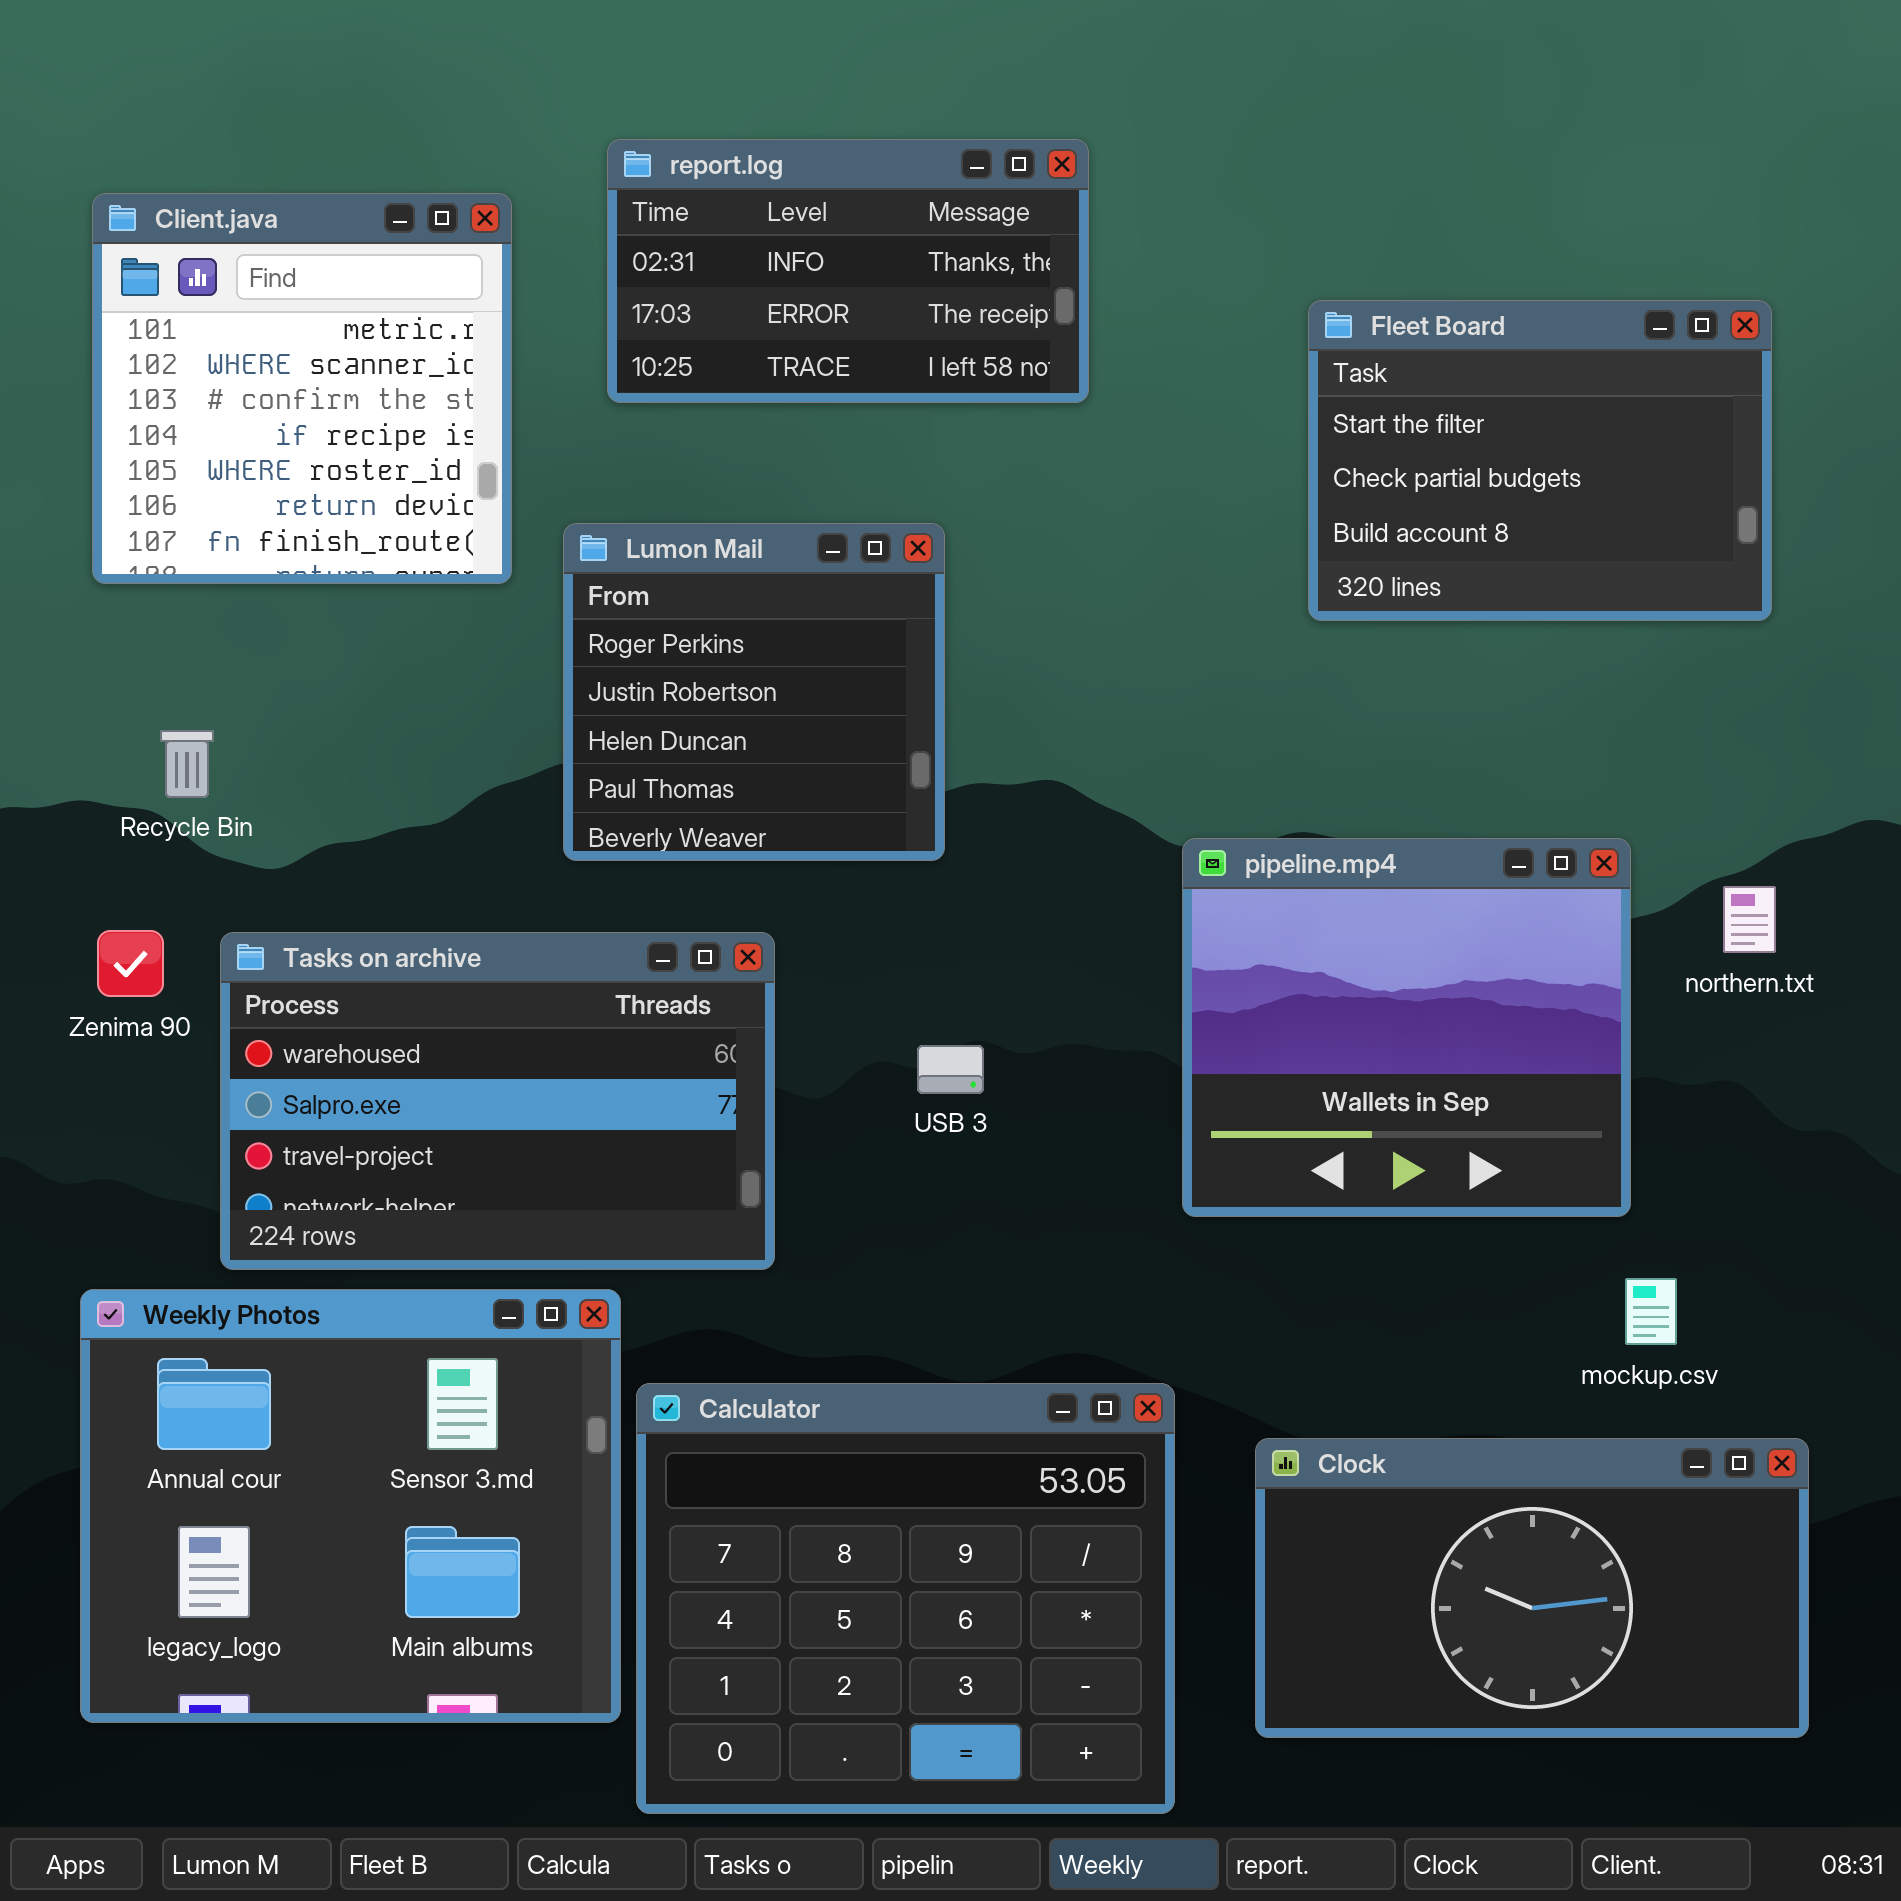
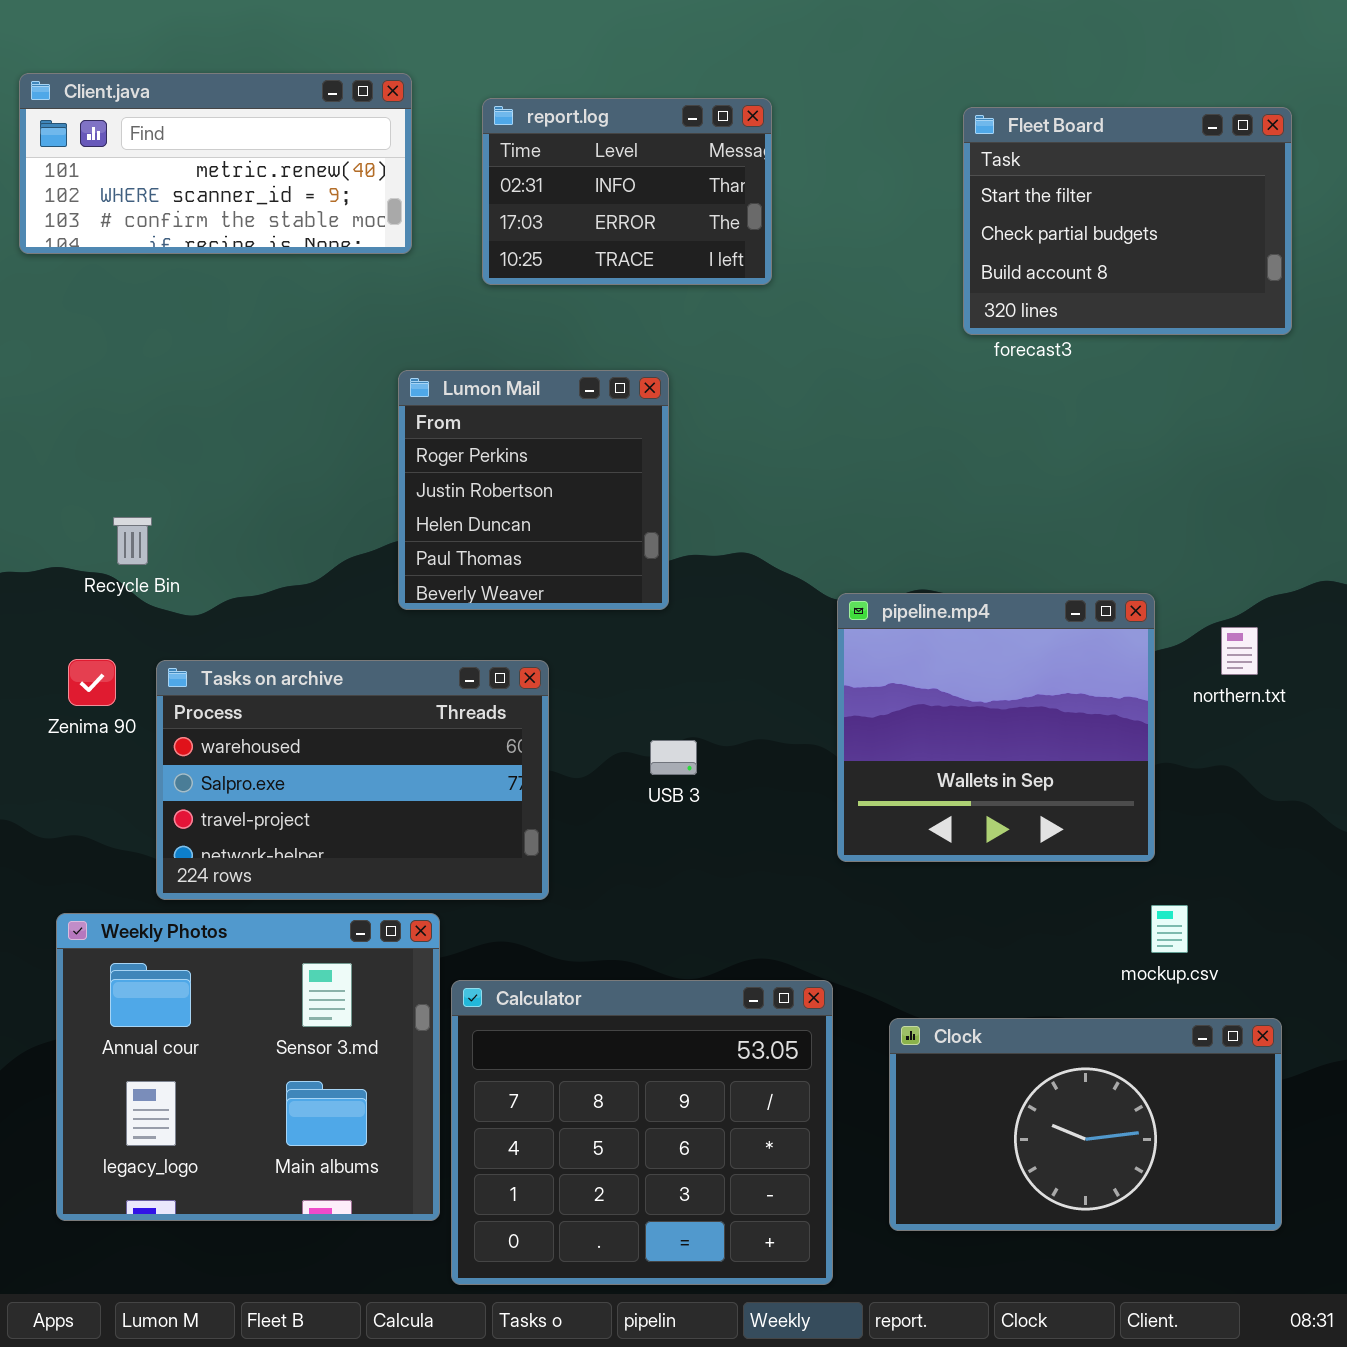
report.log: [607,139,1089,403] -> [482,98,772,285], resized
Client.java: [92,193,512,584] -> [19,73,412,254], moved, resized
Fleet Board: [1308,300,1772,621] -> [963,107,1292,335], moved

